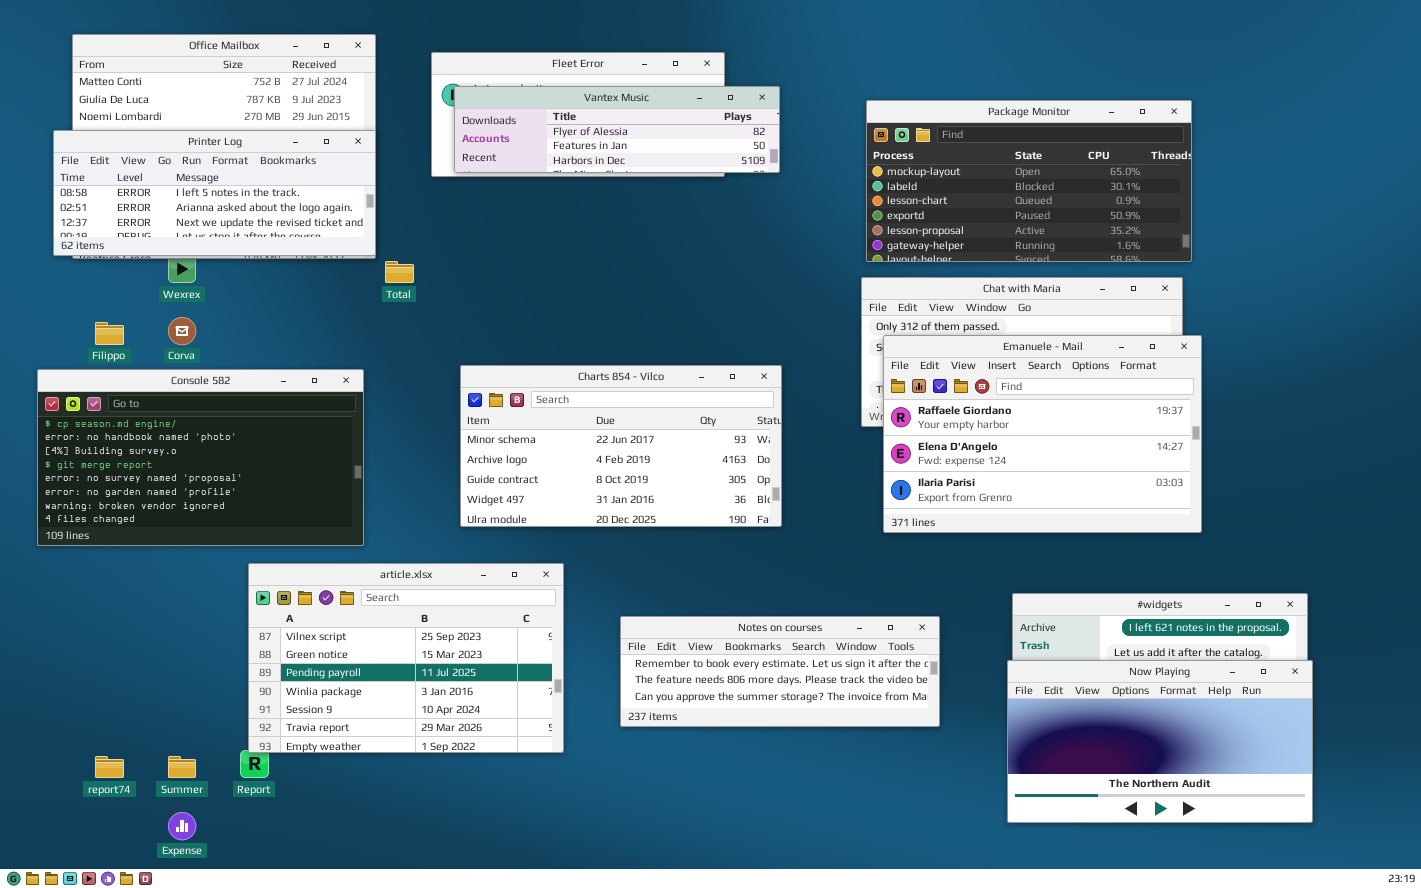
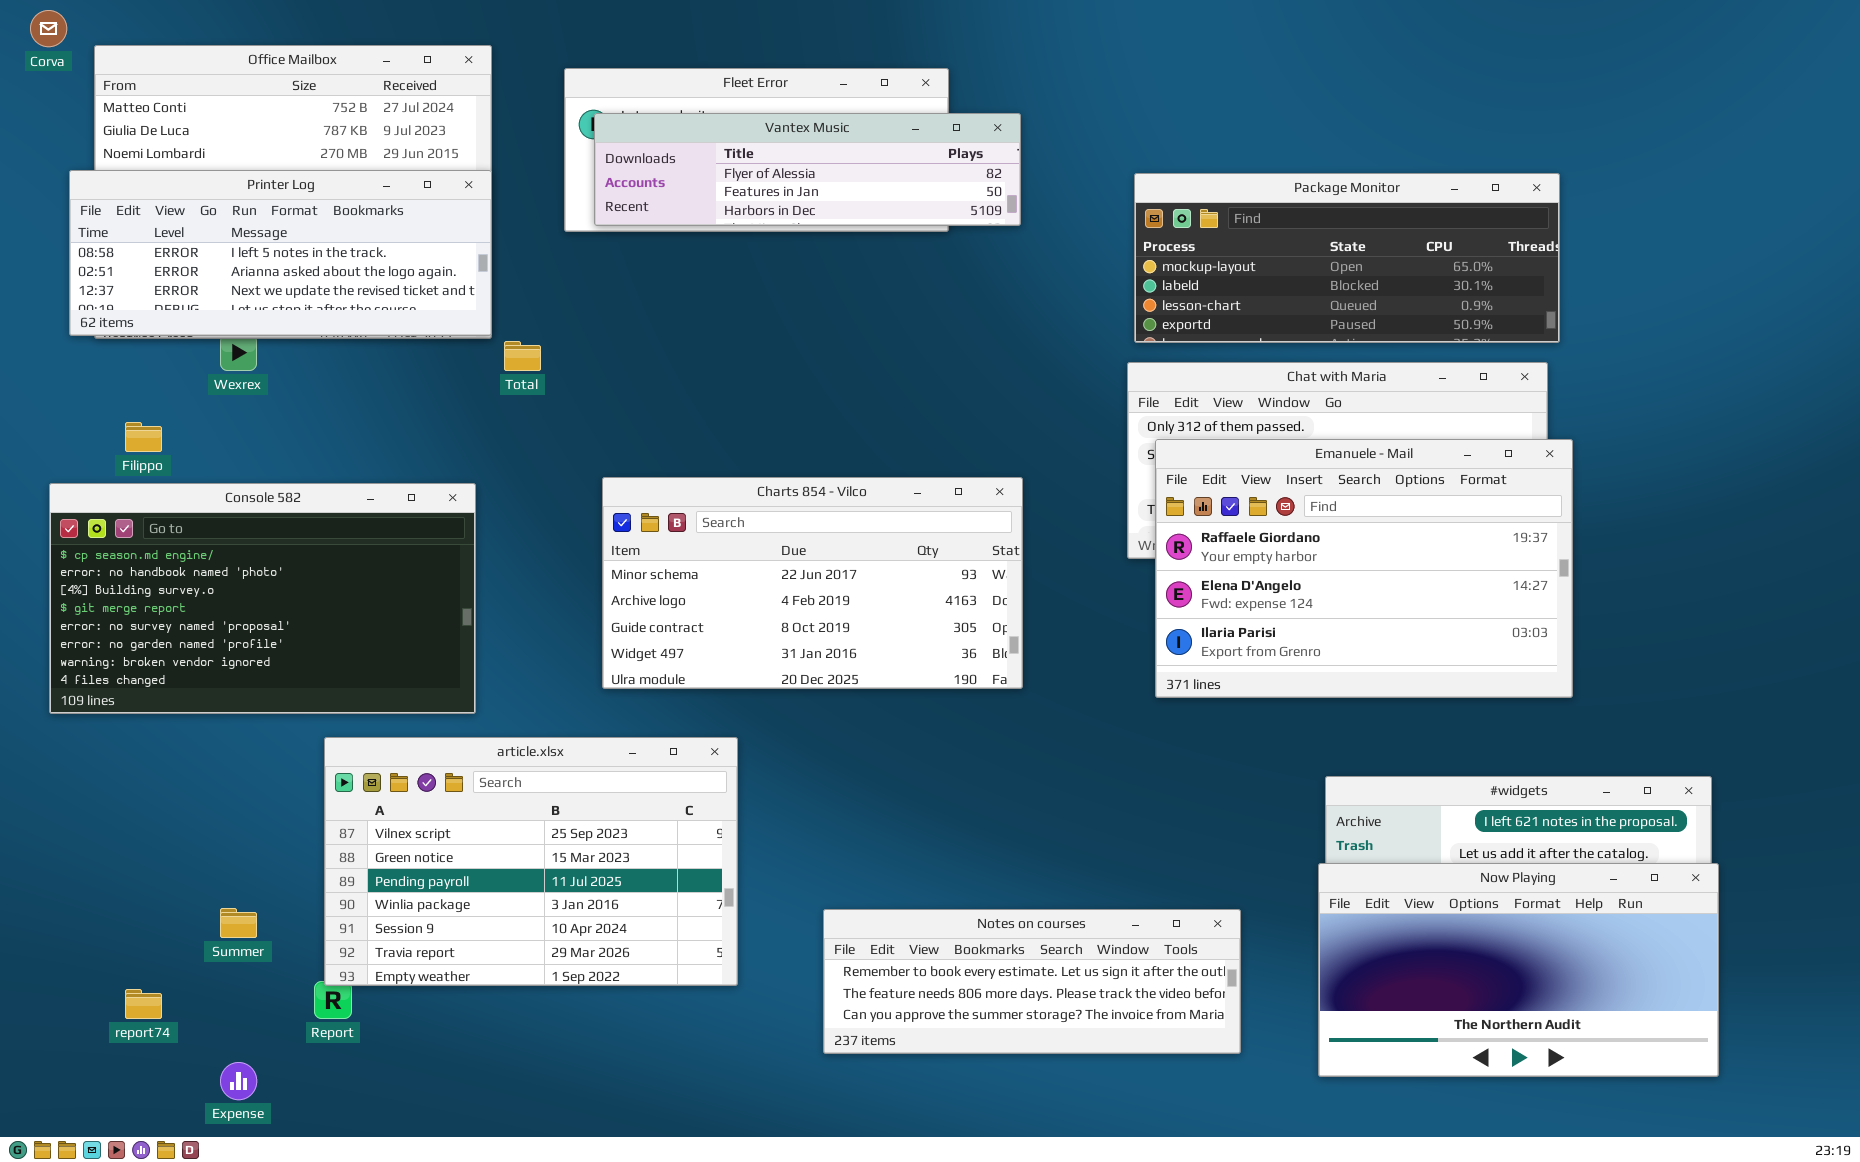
Package Monitor: [866,100,1192,262] -> [1134,173,1560,343], resized
Corva: [168,317,196,345] -> [30,10,67,47], moved
Notes on courses: [620,616,940,727] -> [823,909,1241,1054], moved
Summer: [168,756,196,778] -> [220,908,257,938], moved

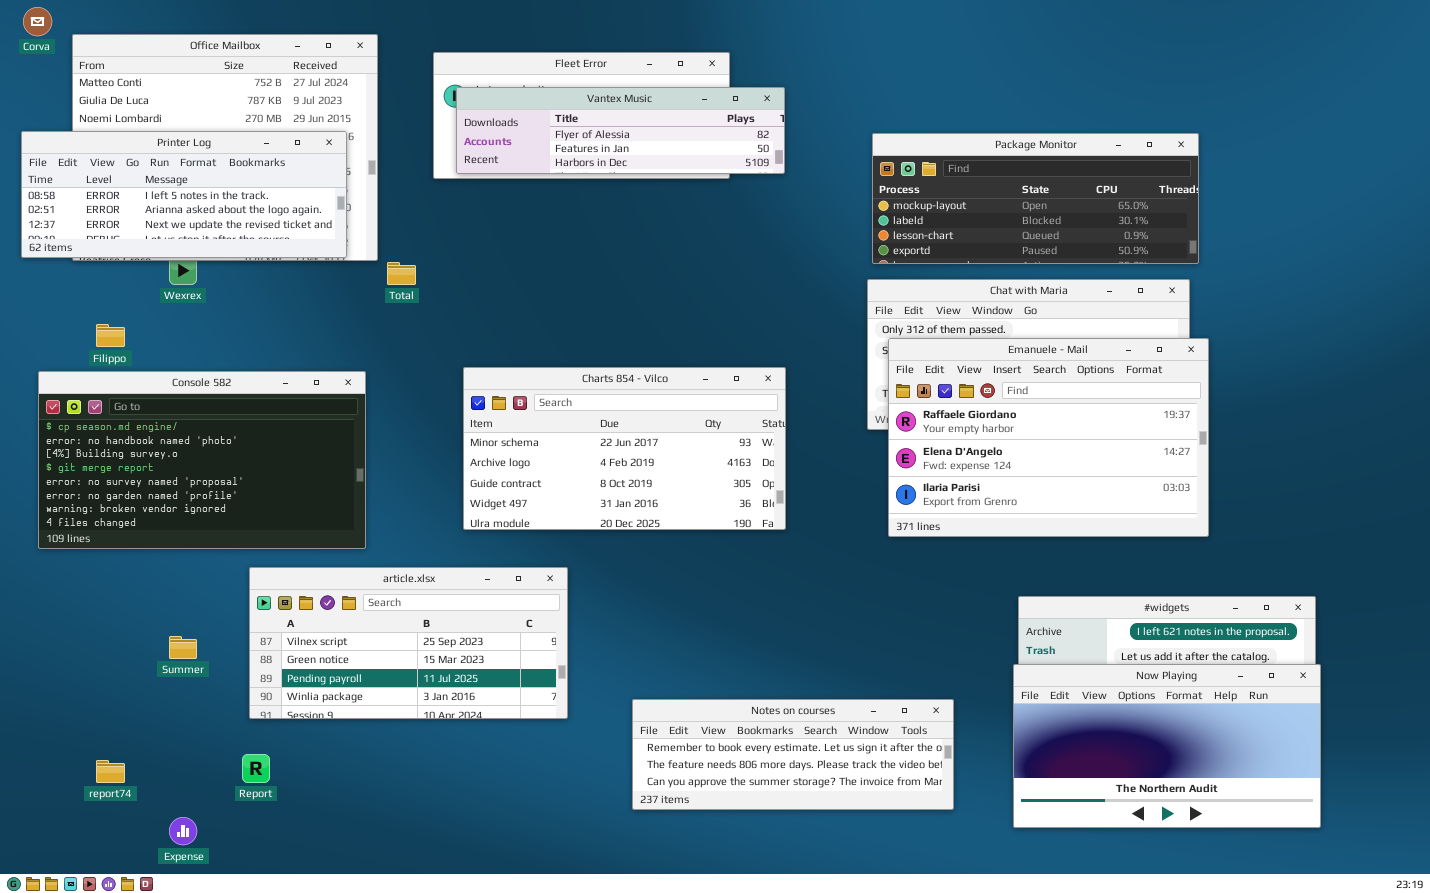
Printer Log: [69,170,492,336] -> [21,131,347,258], moved
article.xlsx: [324,737,738,986] -> [249,567,568,719], resized
Summer: [220,908,257,938] -> [169,636,197,659], moved

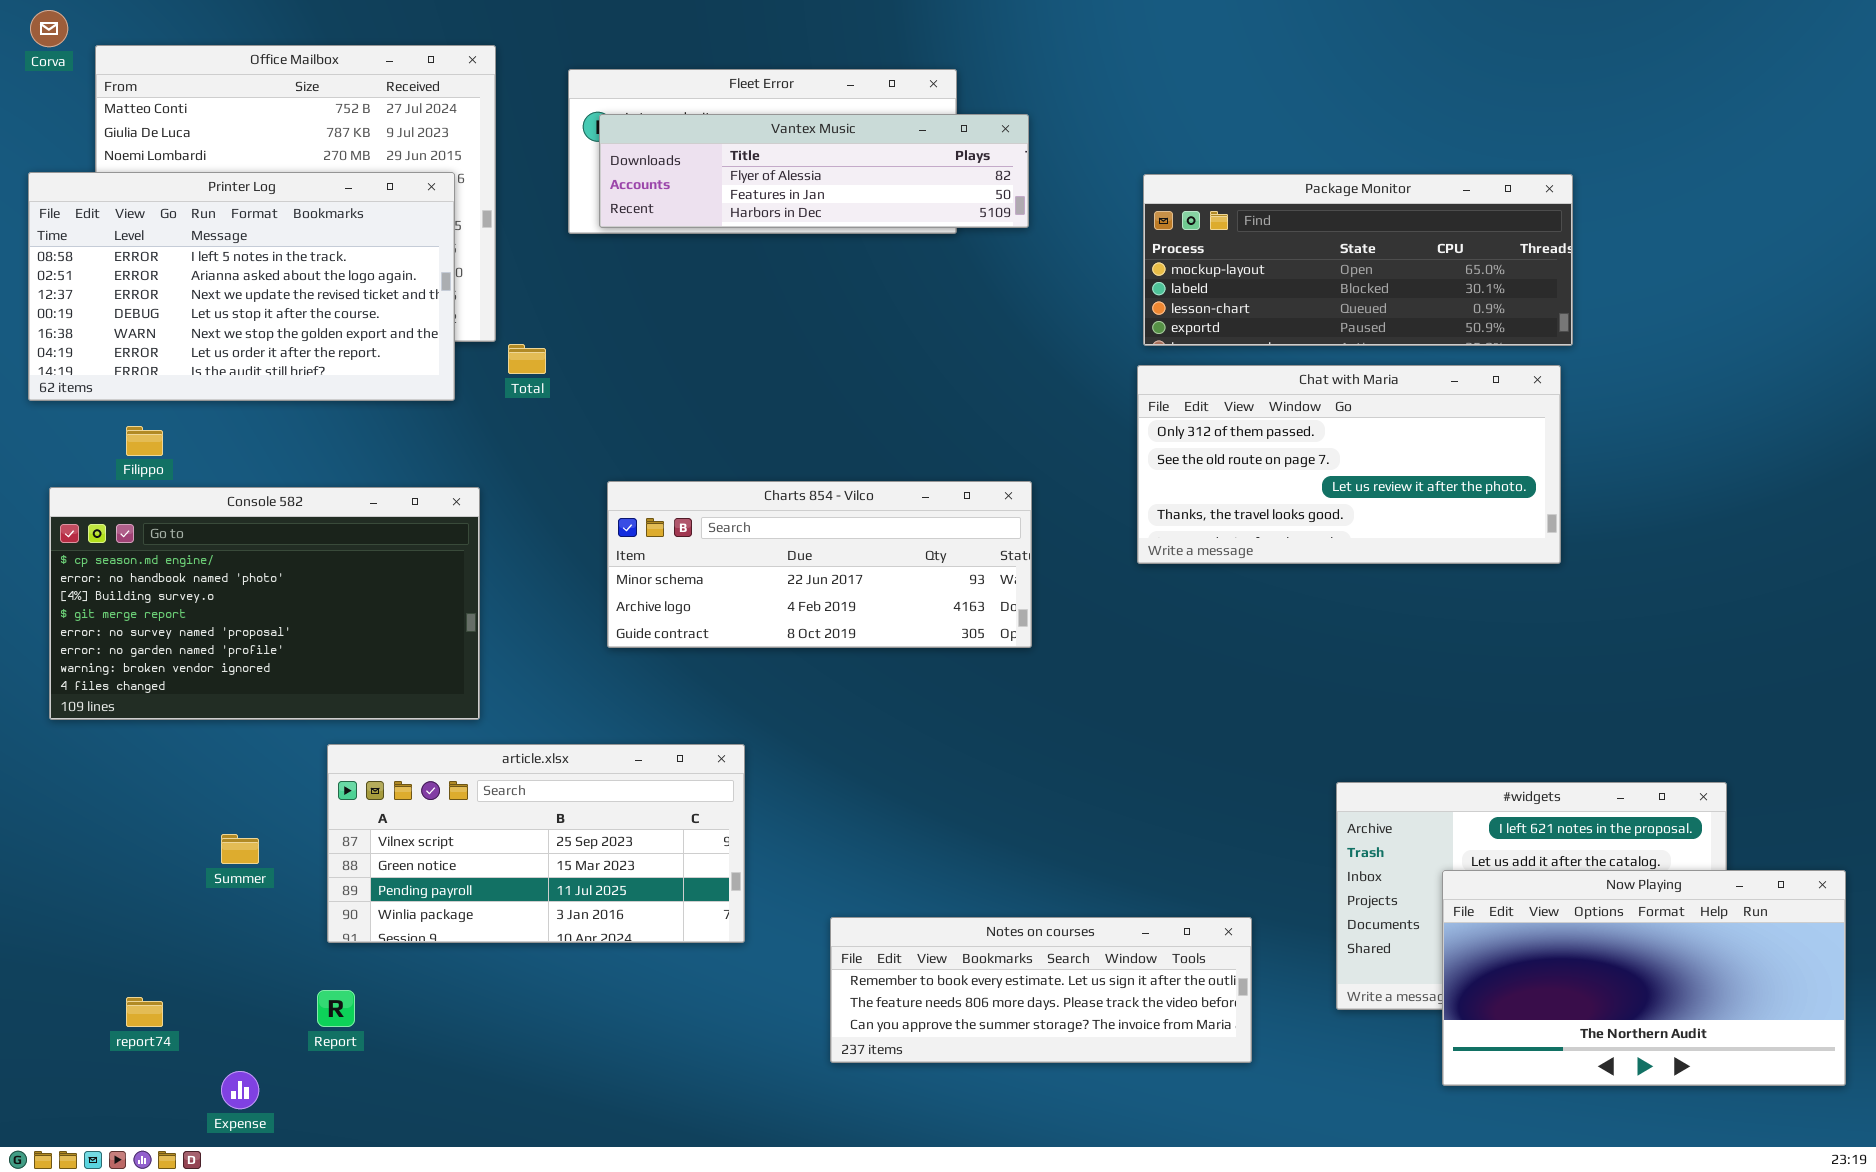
Printer Log: [21,131,347,258] -> [28,172,455,401], resized
Emanuele - Mail: [888,338,1209,537] -> none, closed
Charts 854 - Vilco: [463,367,786,530] -> [607,481,1032,648], resized
Now Playing: [1013,664,1321,828] -> [1442,870,1846,1086], moved

